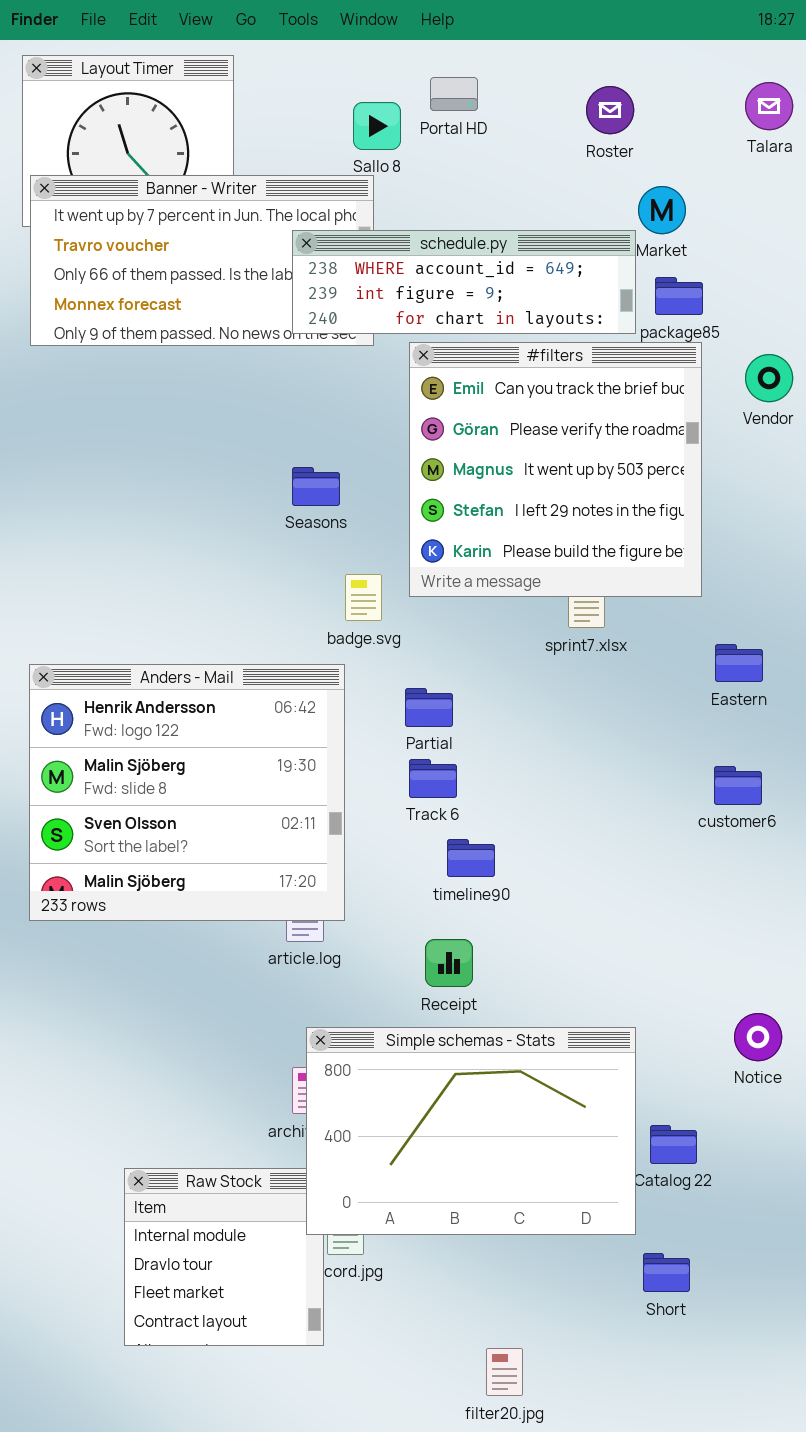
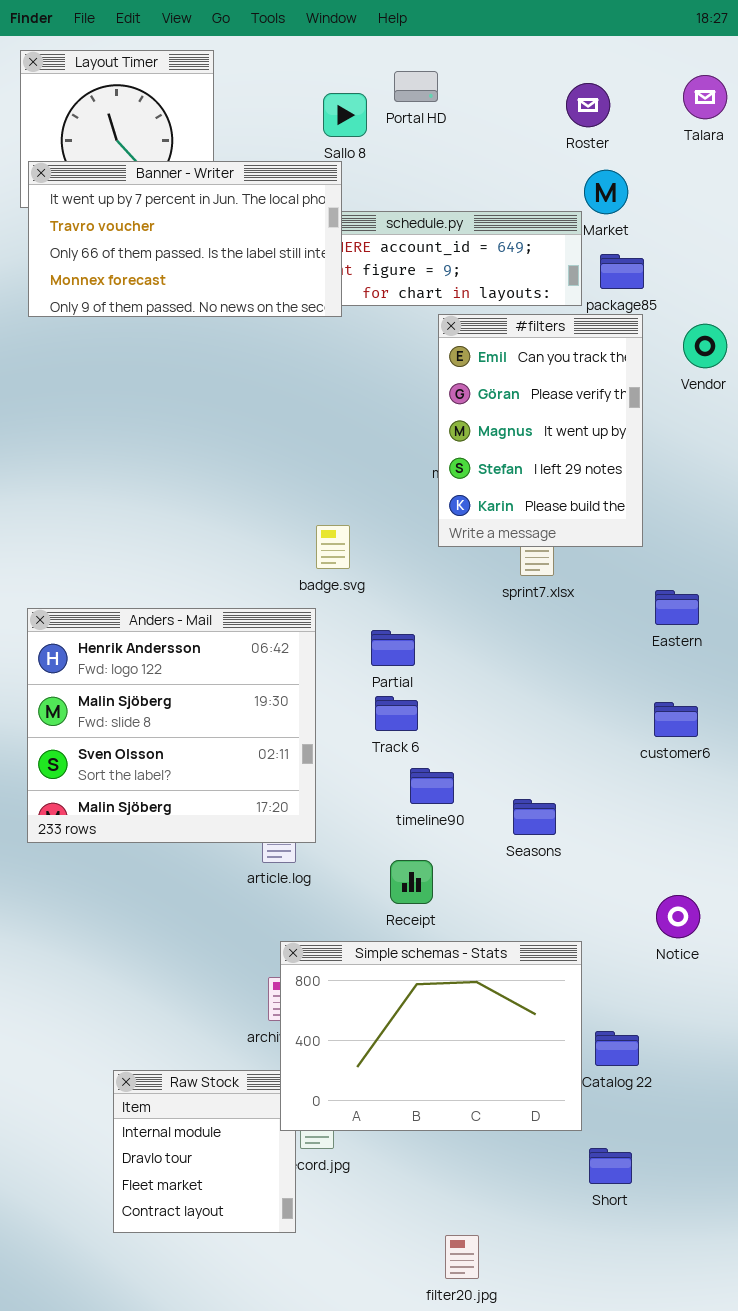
Roster: [586,86,634,134] -> [566,83,610,127], moved
Banner - Writer: [30,175,374,346] -> [28,161,342,317], raised
#filters: [409,342,702,597] -> [438,314,643,547], resized
Seasons: [292,467,340,506] -> [513,799,556,835], moved
Notice: [734,1013,782,1061] -> [656,895,700,938], moved

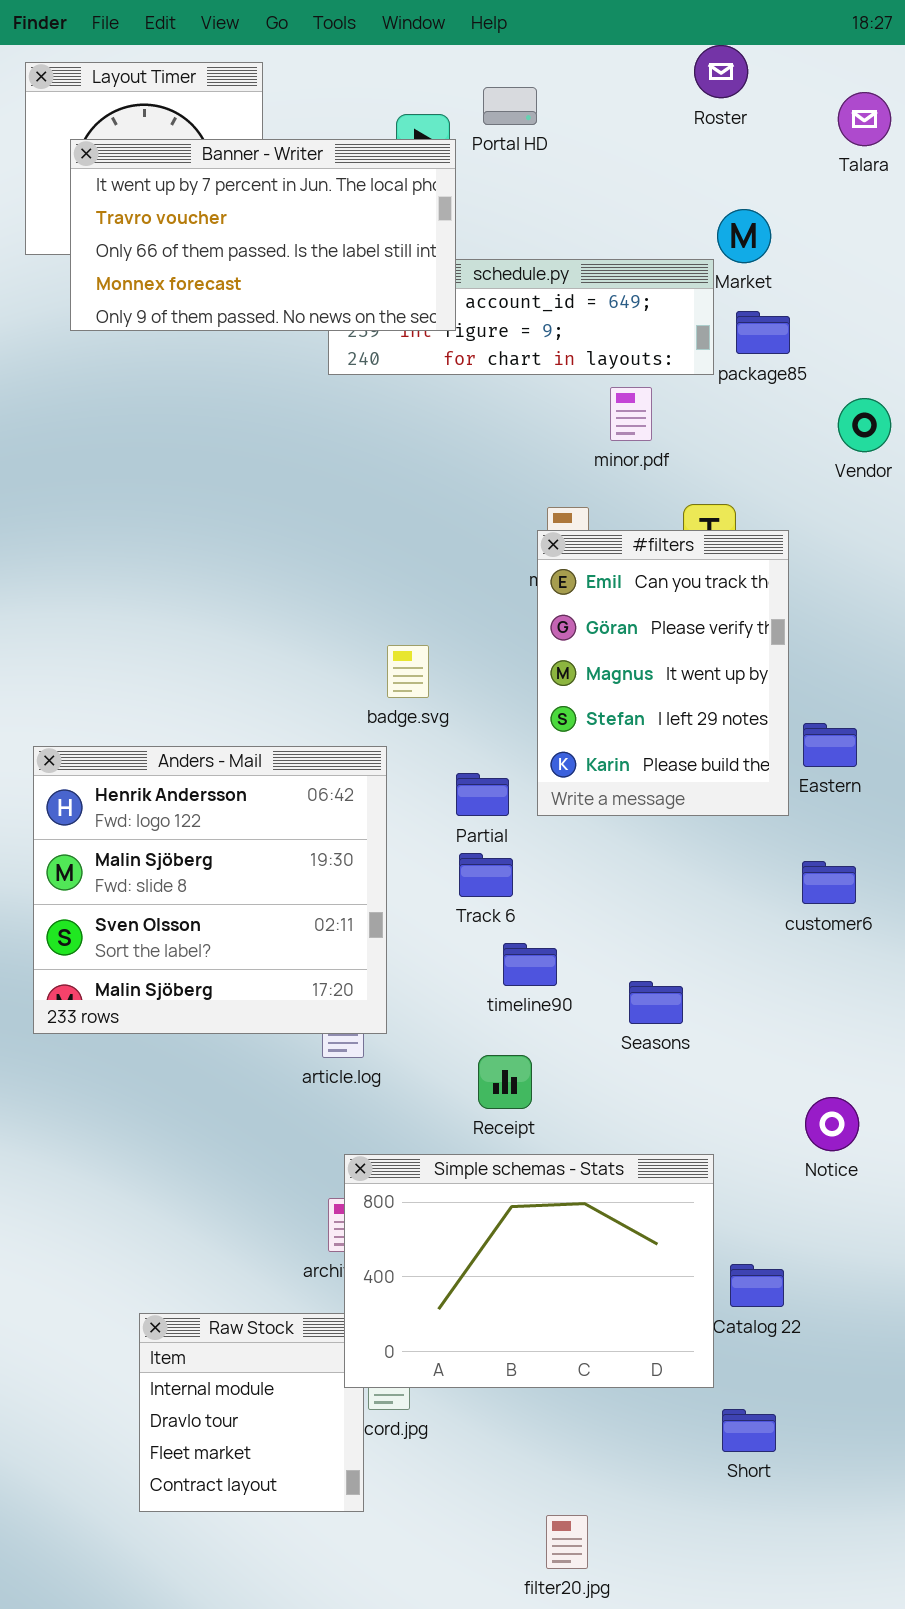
Roster: [566,83,610,127] -> [694,45,748,98], moved
Banner - Writer: [28,161,342,317] -> [70,139,456,331], moved
#filters: [438,314,643,547] -> [537,530,789,816], moved

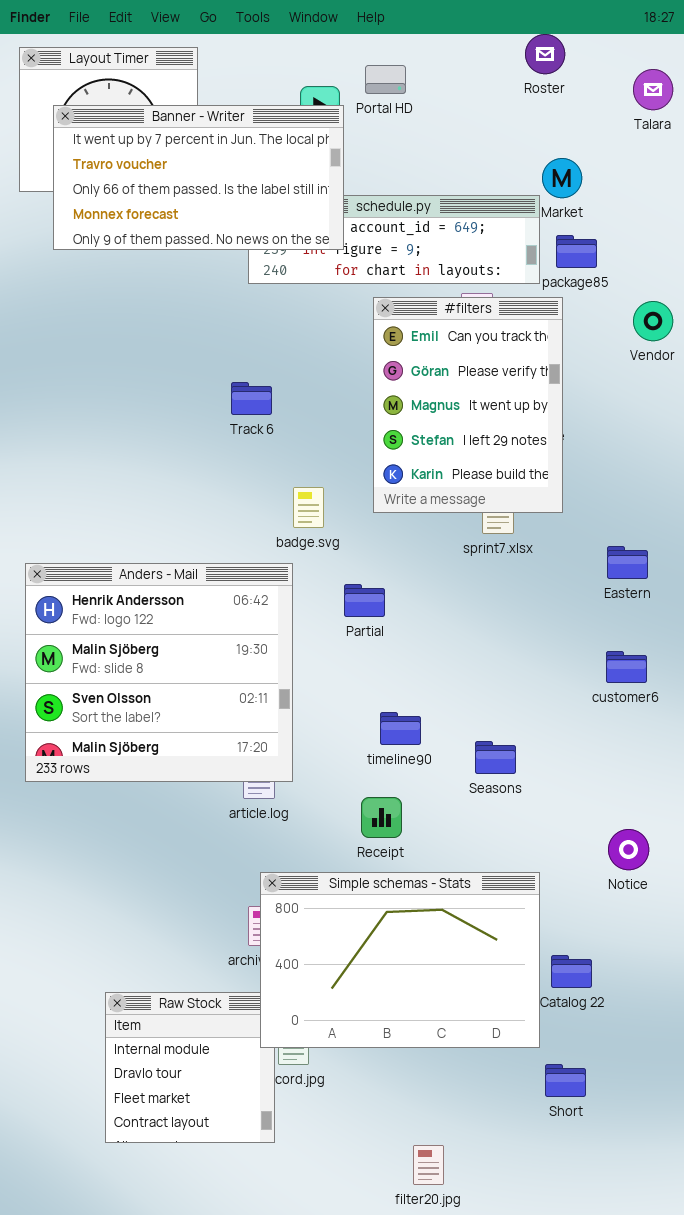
#filters: [537,530,789,816] -> [373,297,563,513], moved
Track 6: [459,853,513,897] -> [231,382,272,415], moved

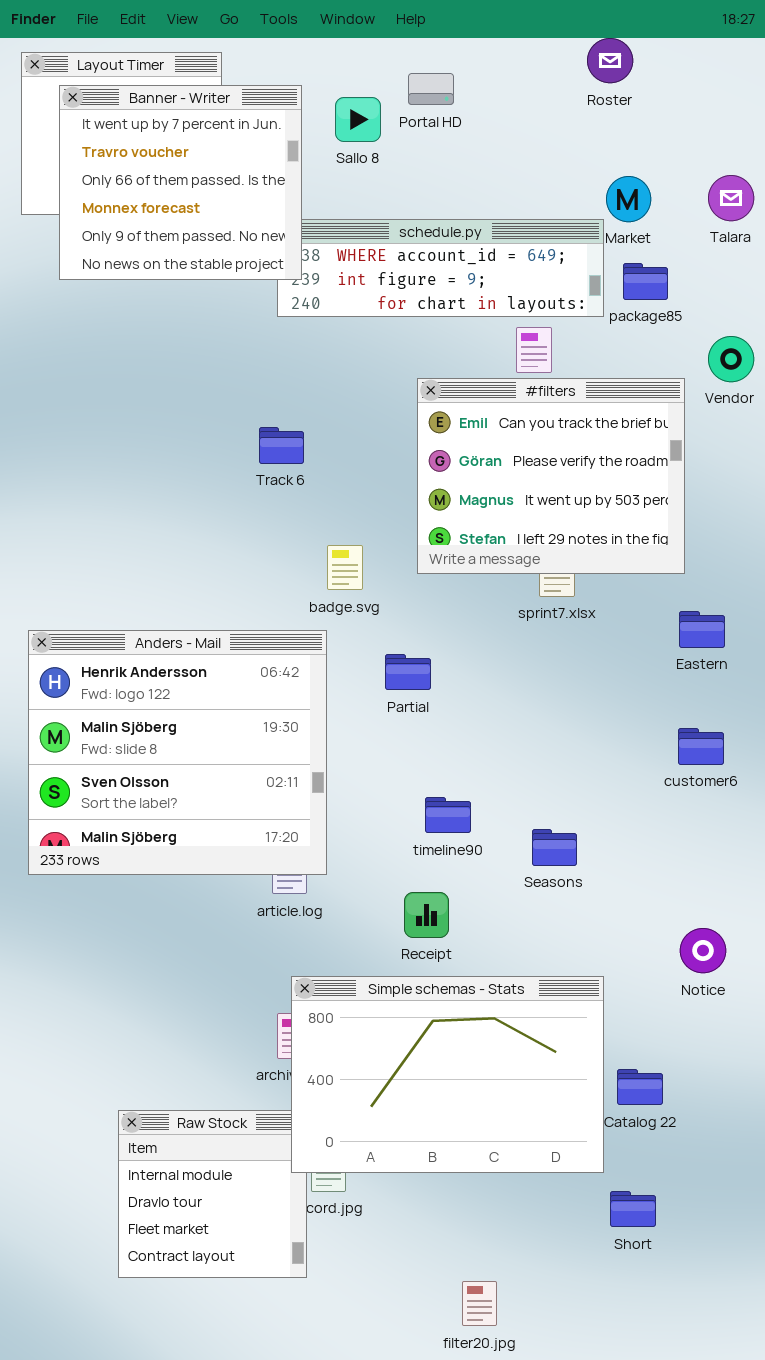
Talara: [633,69,673,110] -> [708,175,754,221], moved
Banner - Writer: [53,105,344,250] -> [59,85,302,280], resized
#filters: [373,297,563,513] -> [417,378,685,574], resized

